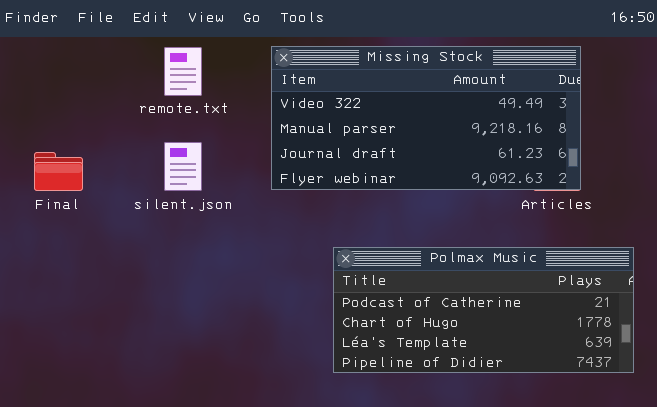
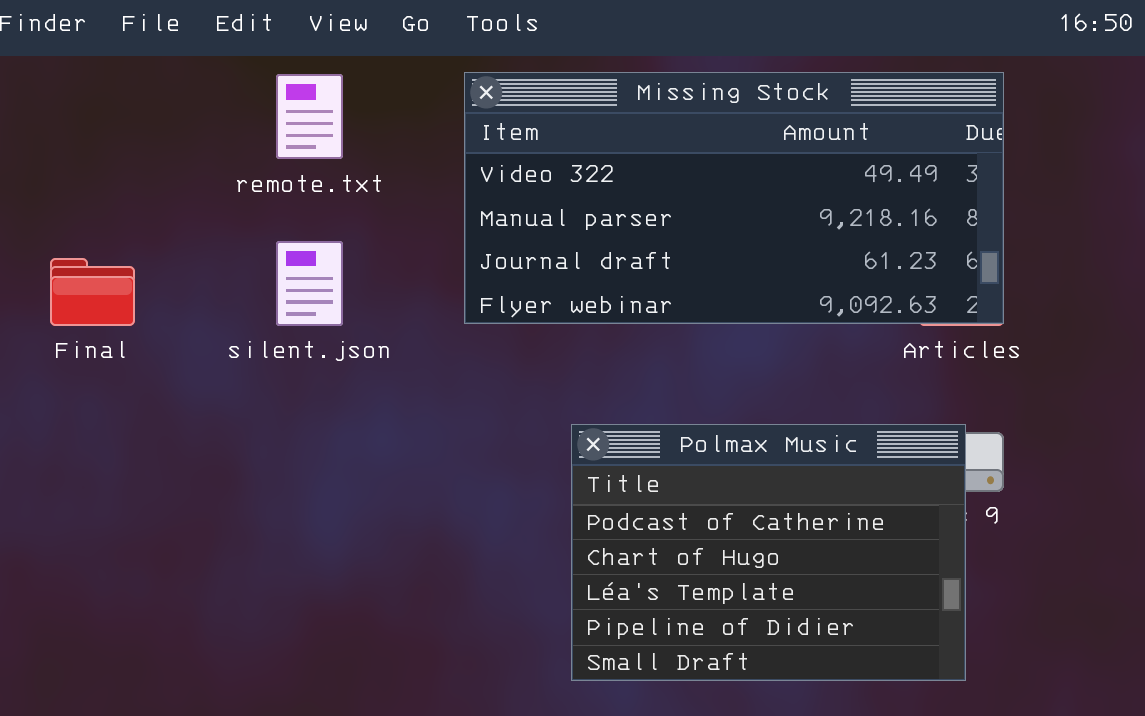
Polmax Music: [333,247,634,373] -> [571,424,966,681], resized

